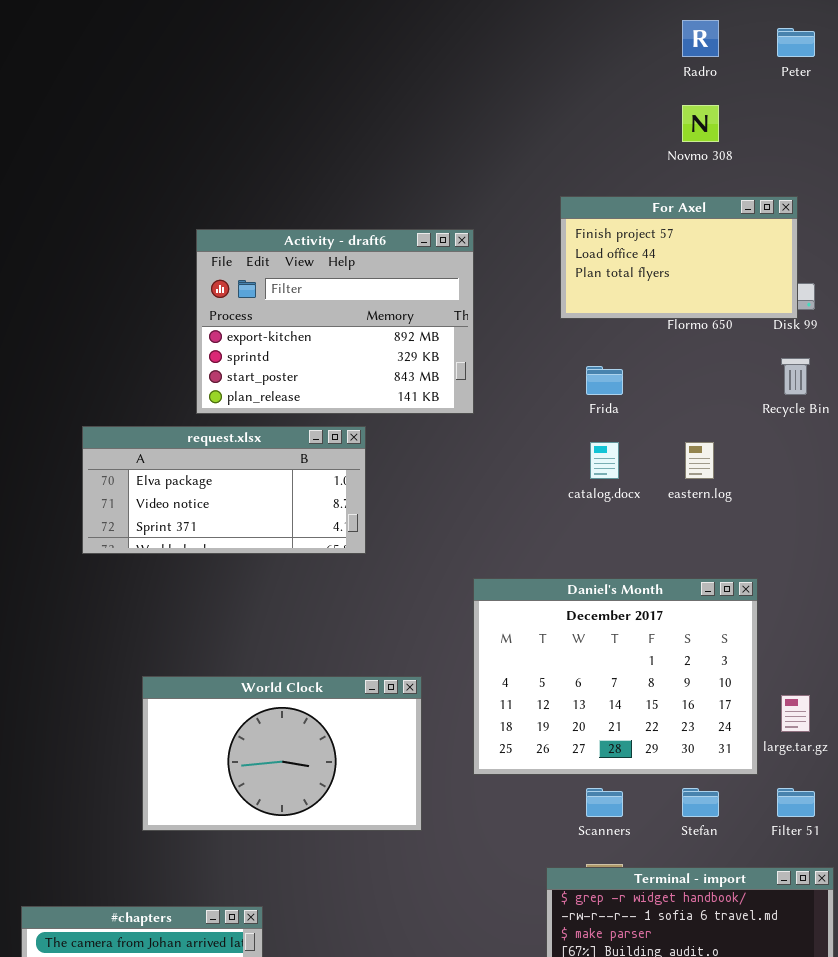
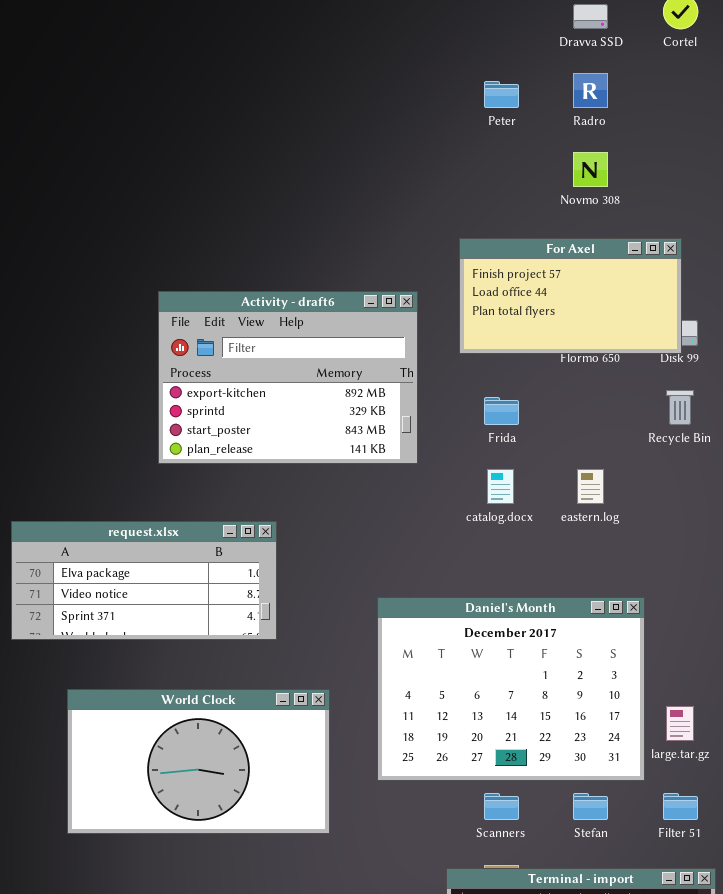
Peter: [777,28,815,57] -> [484,81,519,108], moved
Activity - draft6: [196,229,474,414] -> [158,291,418,464], moved
request.xlsx: [82,426,366,554] -> [11,521,277,640], moved

